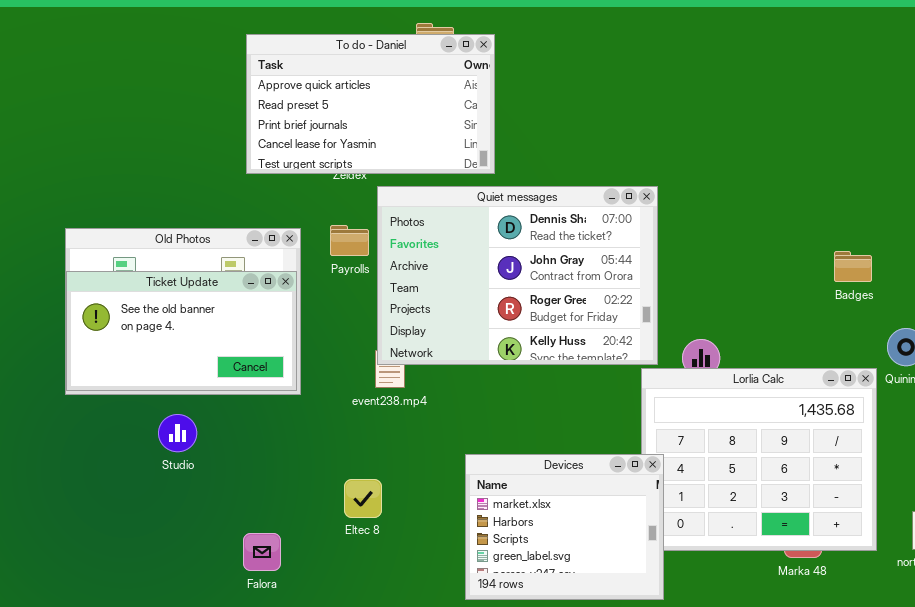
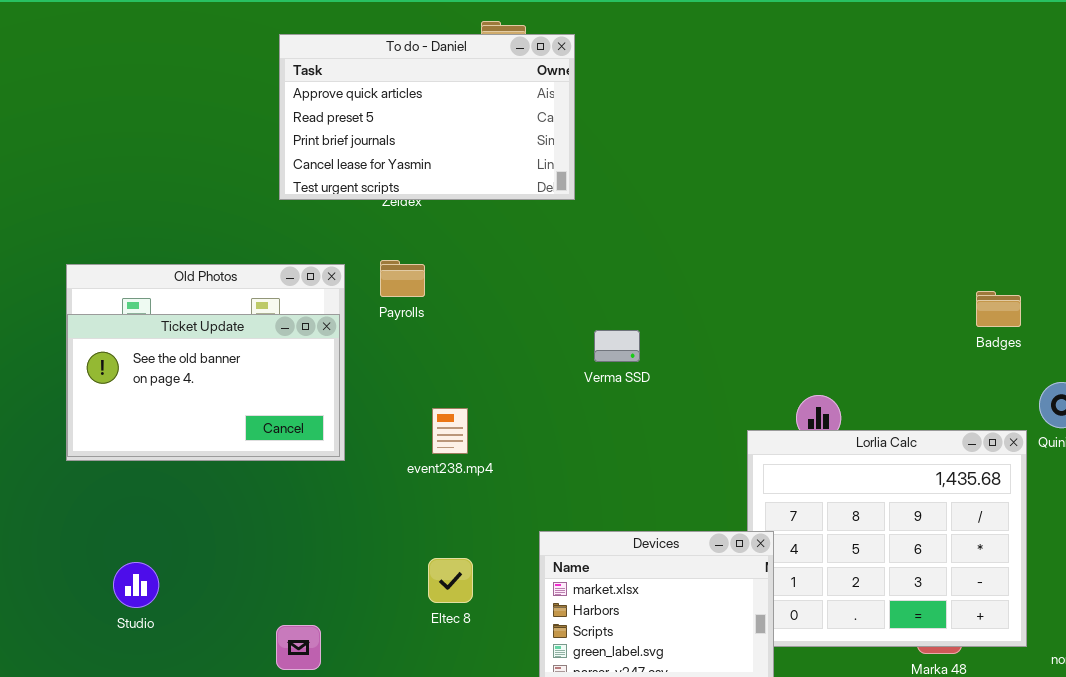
Quiet messages: [377,186,658,365] -> none, closed
Studio: [158,414,197,452] -> [113,562,159,608], moved
Eltec 8: [344,479,382,518] -> [428,558,473,603], moved

